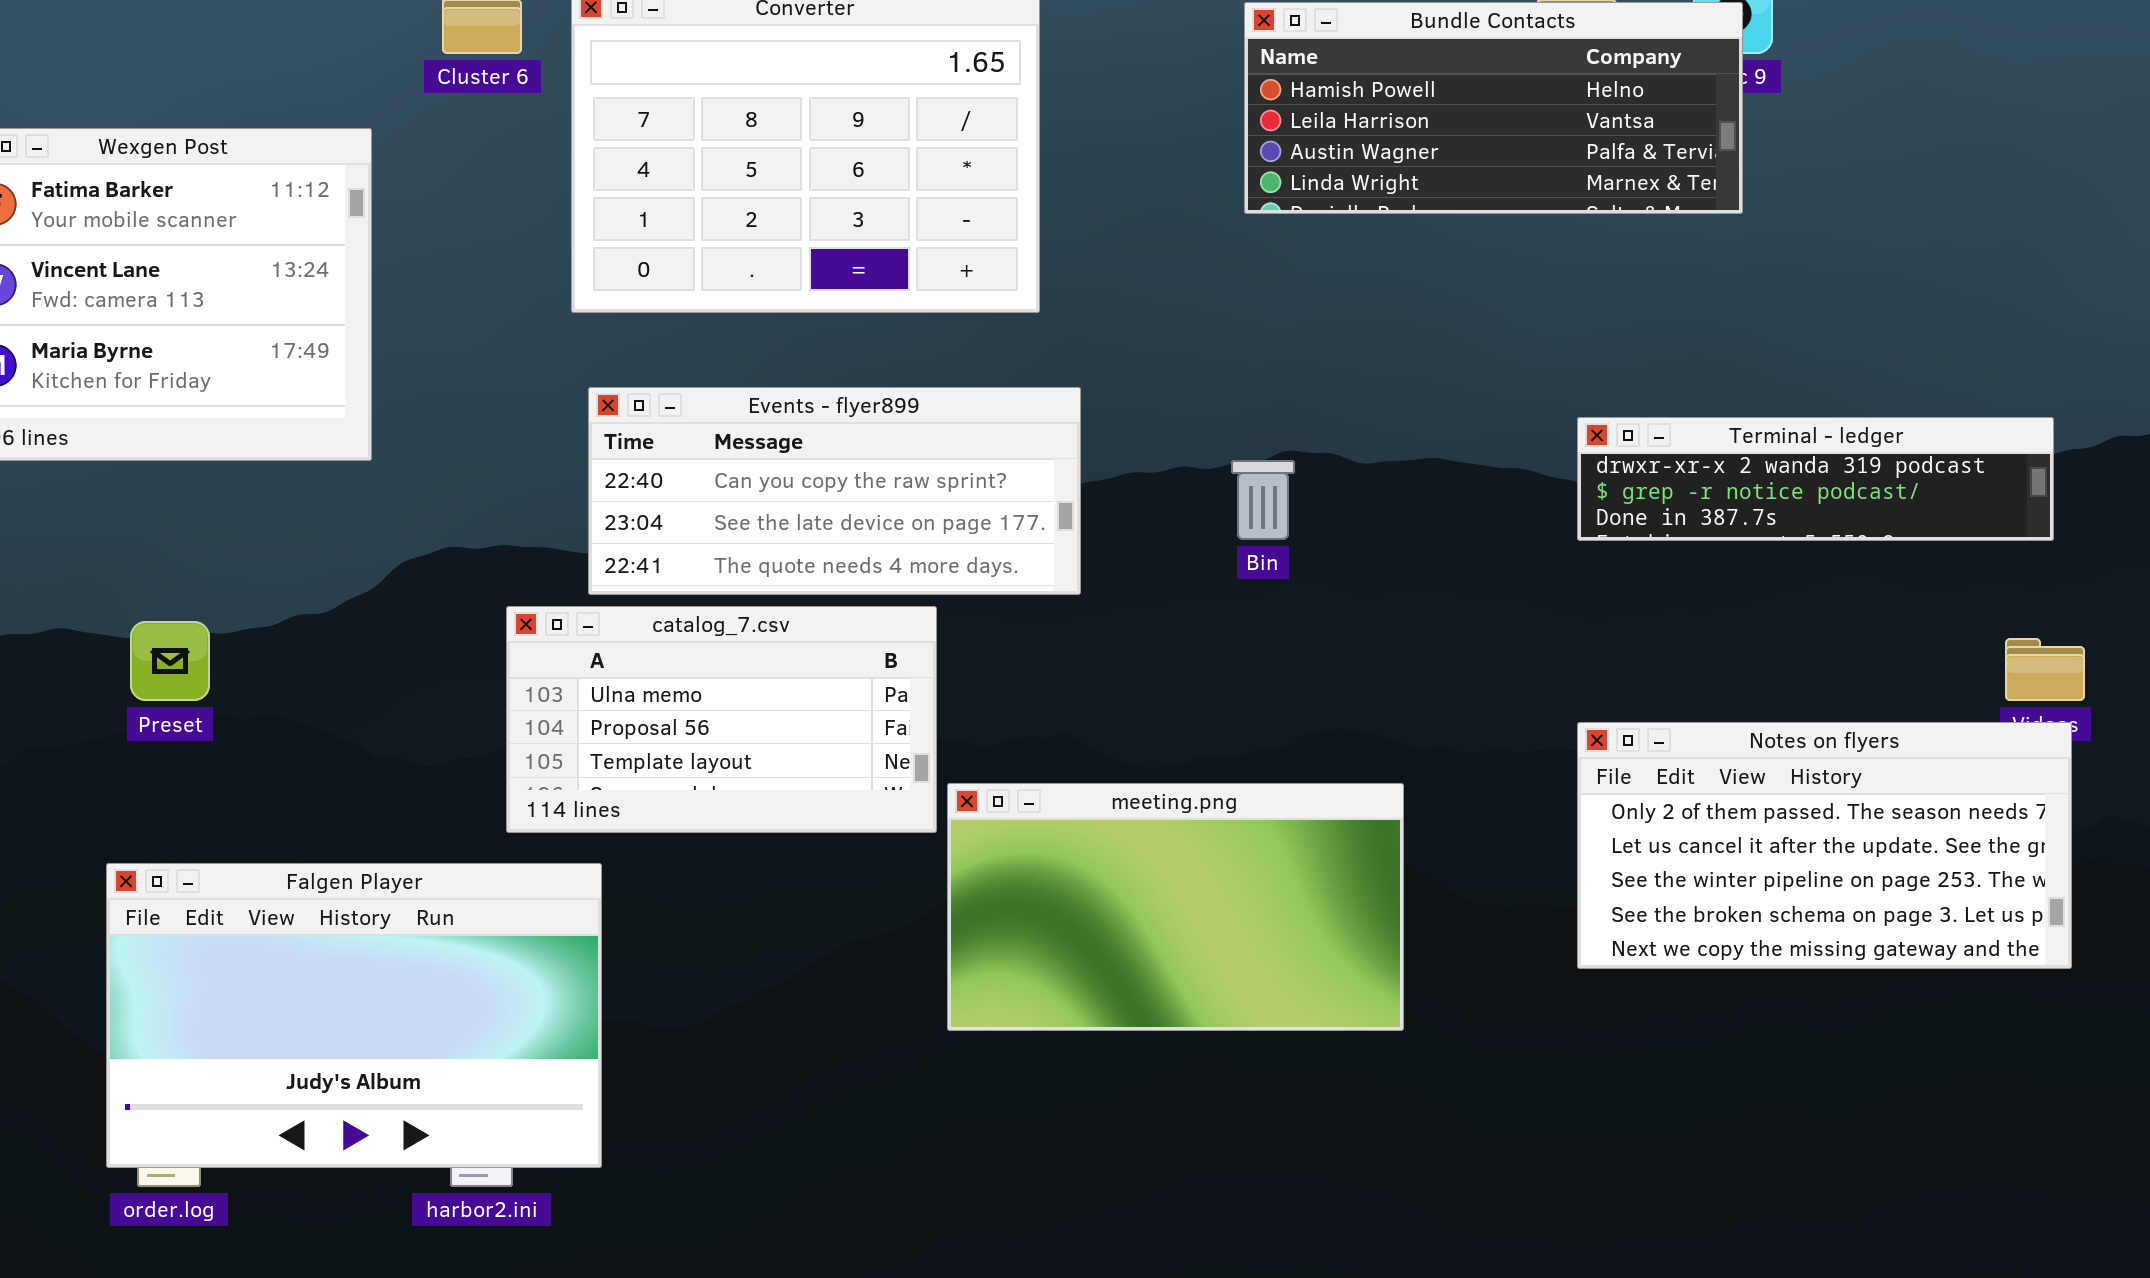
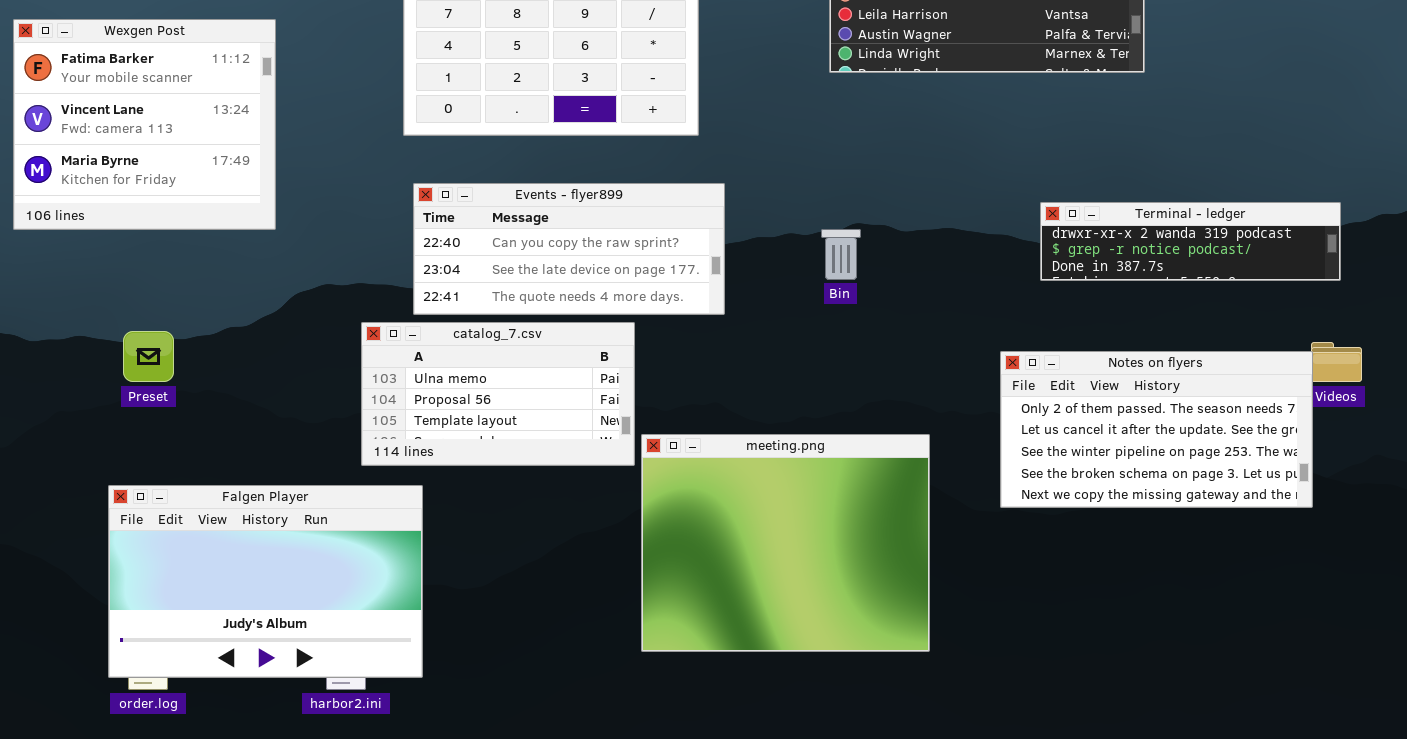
Notes on flyers: [1577,722,2072,969] -> [1000,351,1313,508], moved
meeting.png: [947,783,1404,1031] -> [641,434,930,652], resized

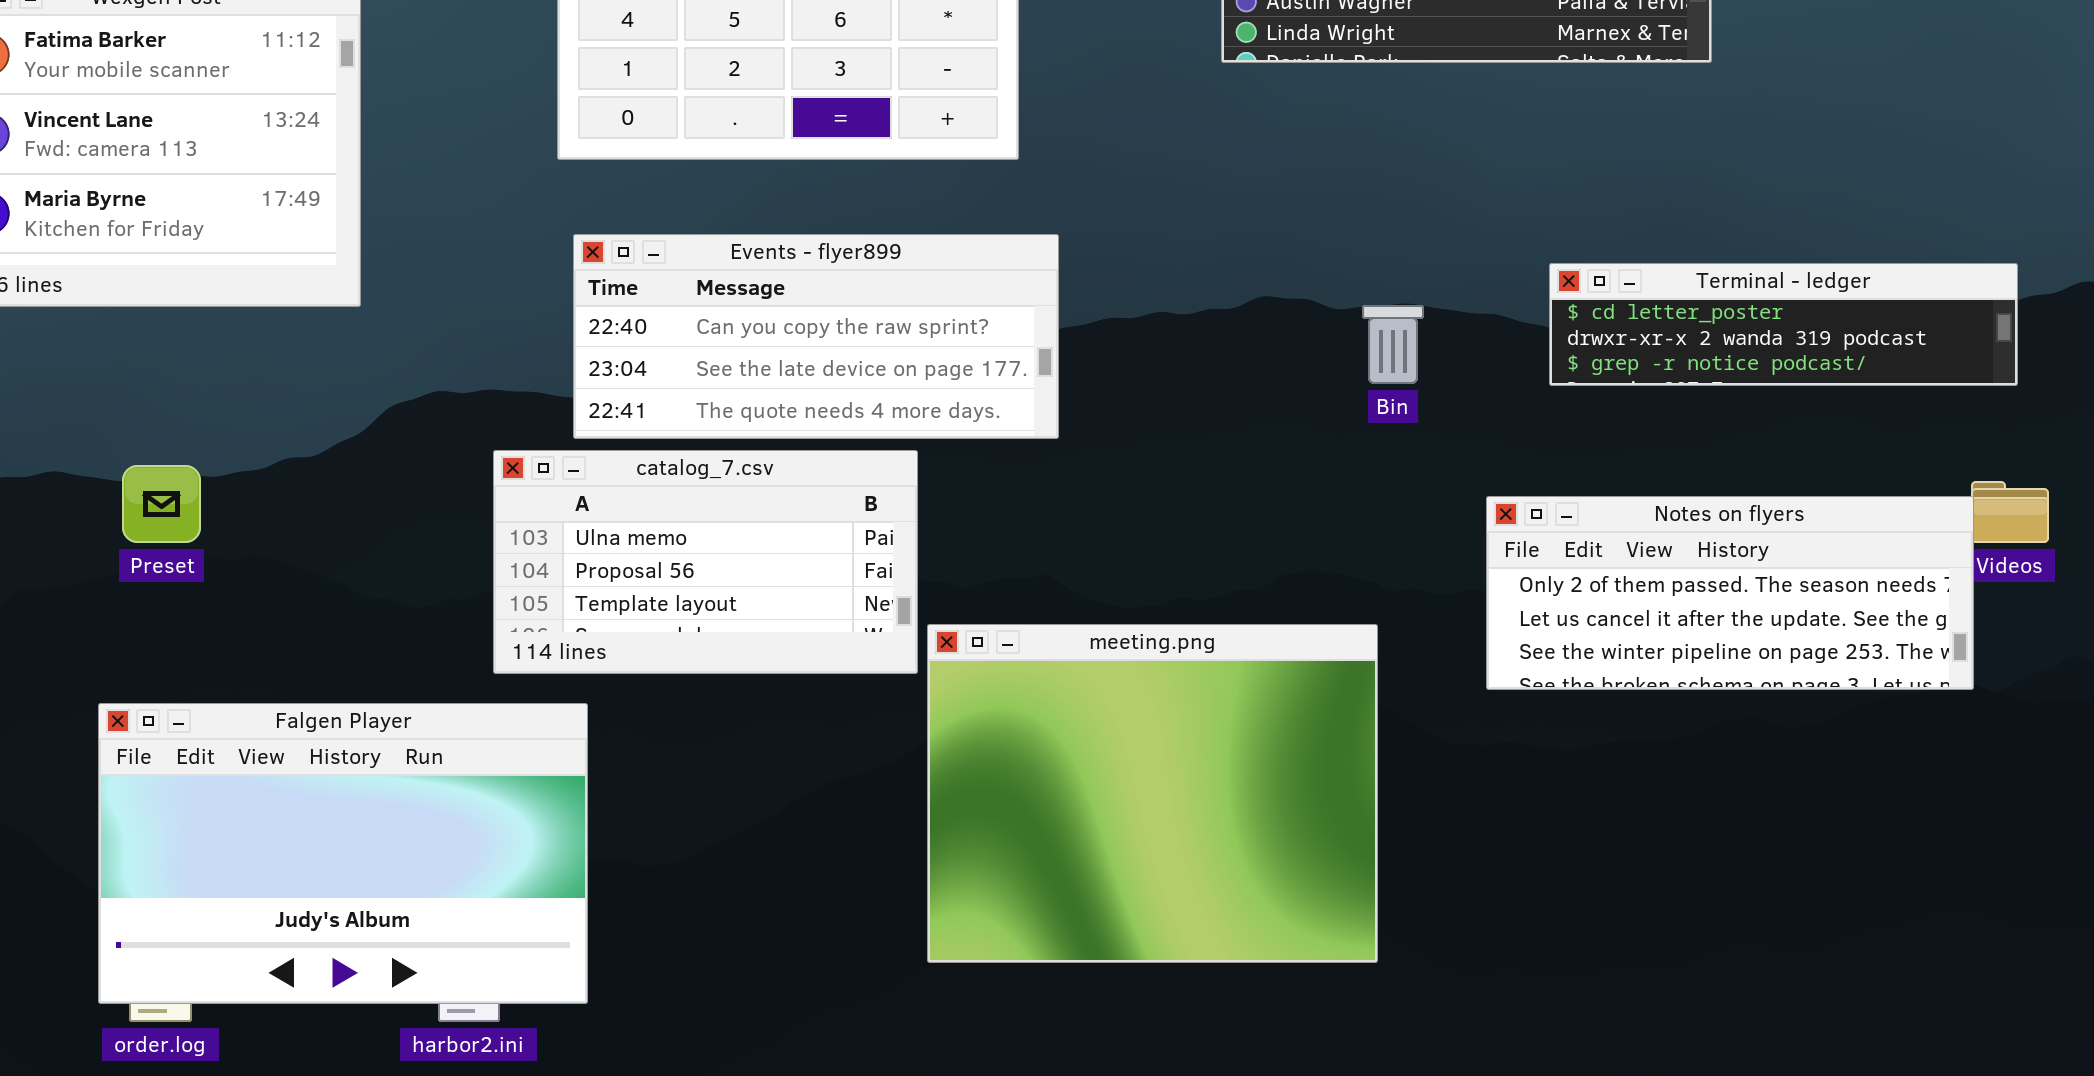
Terminal - ledger: [1040,202,1341,281] -> [1549,263,2018,386], scrolled up 1 row
Bin: [821,229,861,280] -> [1362,305,1424,384], moved
Notes on flyers: [1000,351,1313,508] -> [1486,496,1974,690], resized

